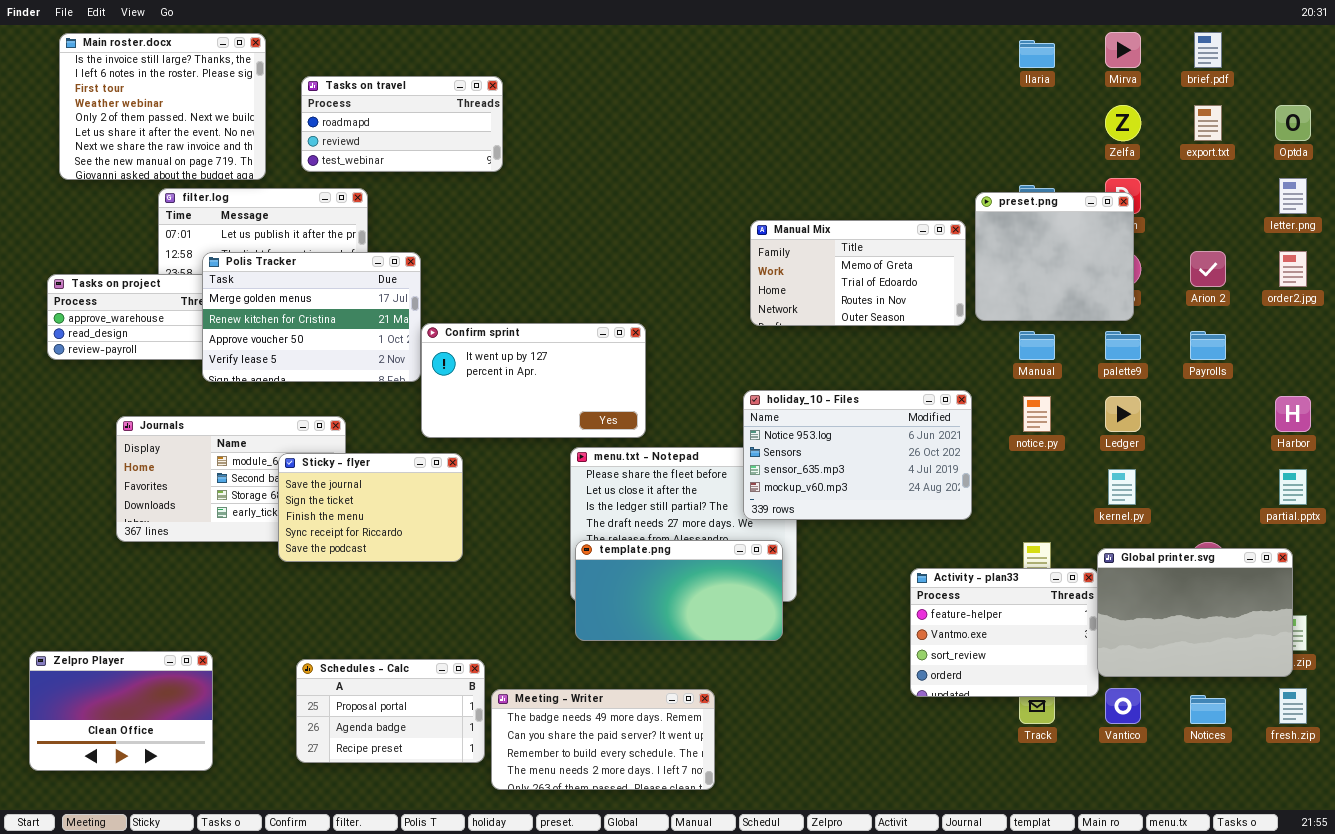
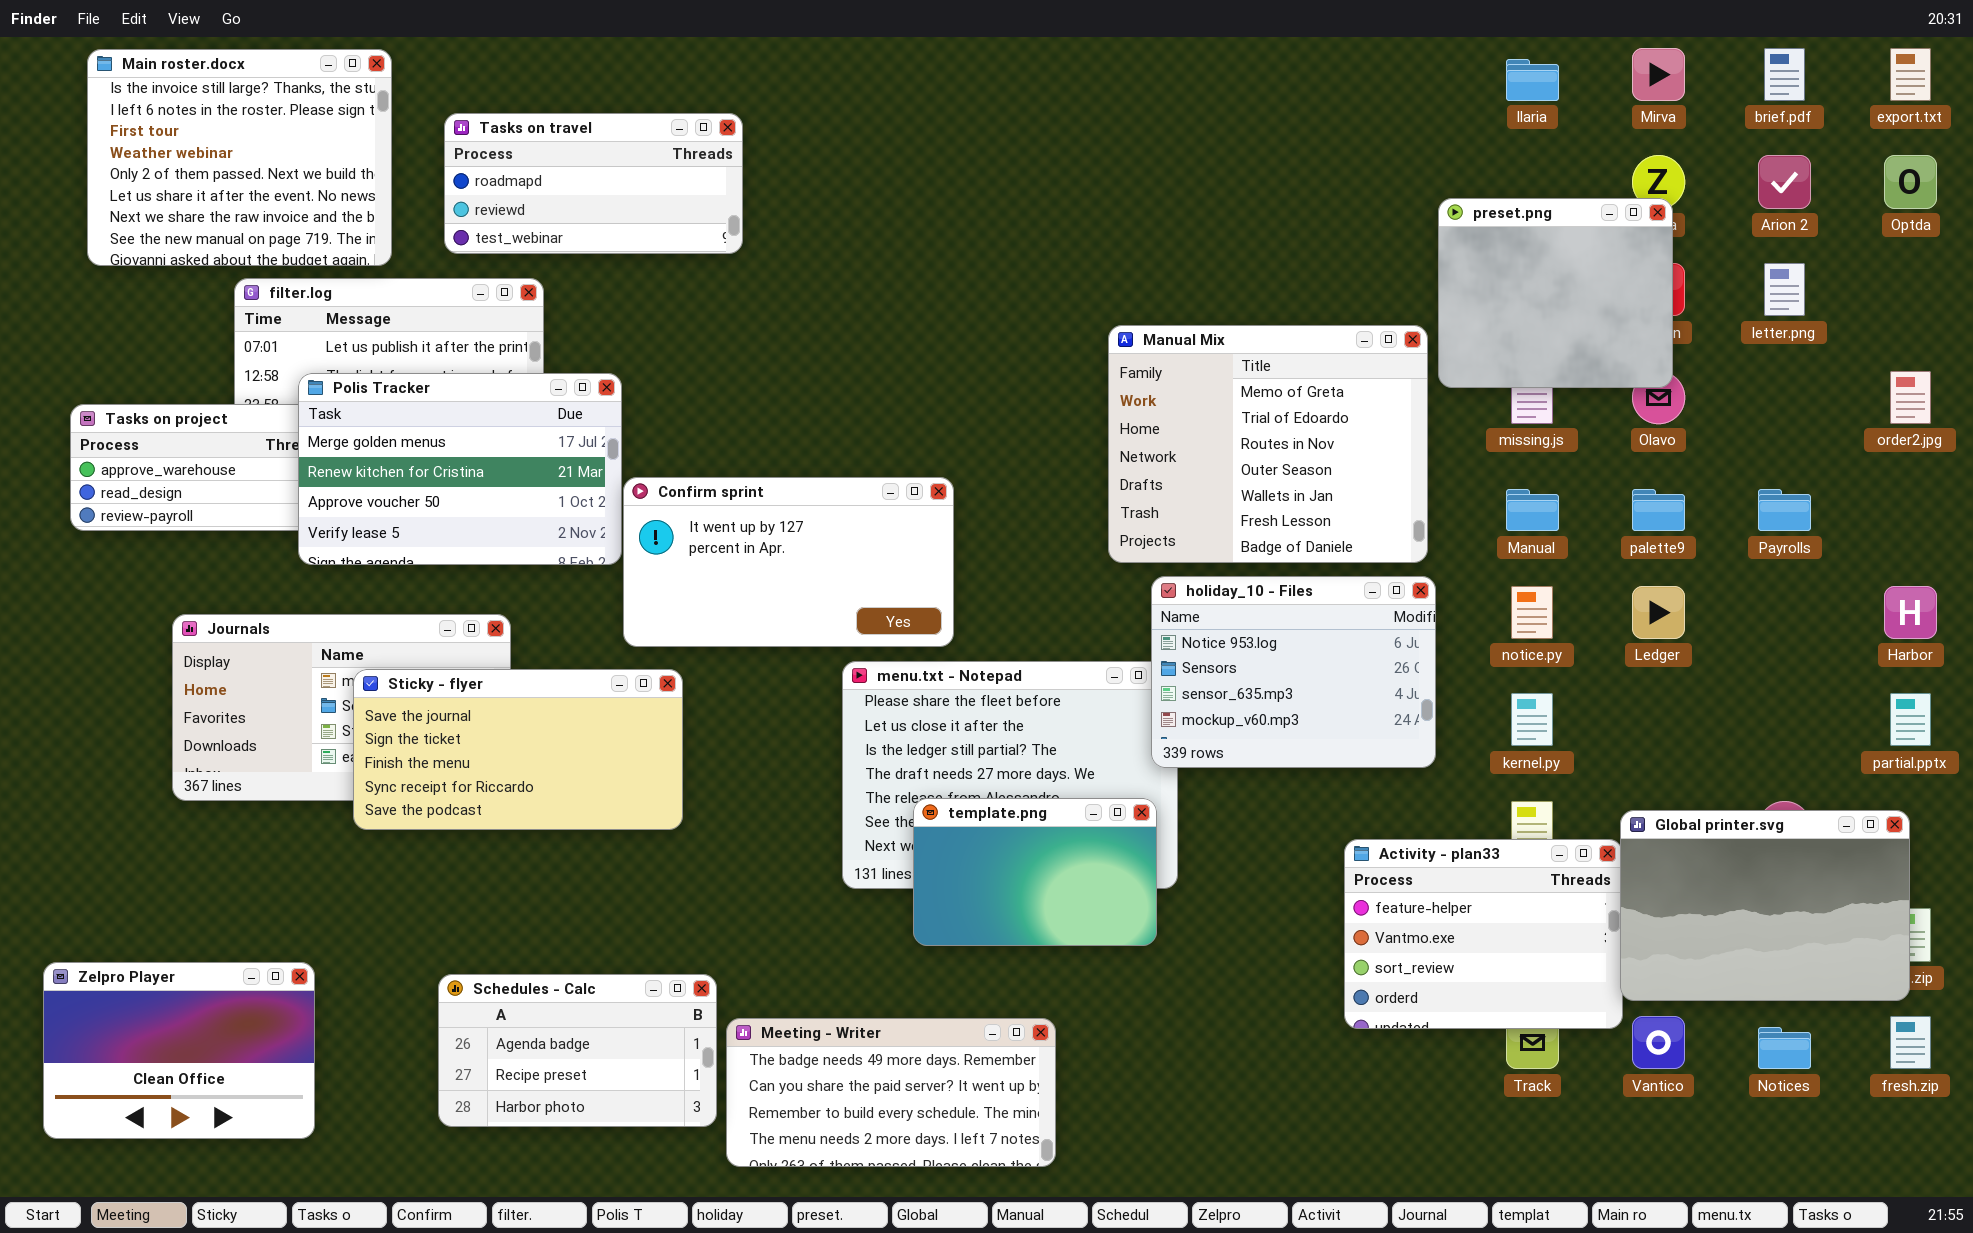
export.txt: [1194,105,1222,141] -> [1890,48,1931,101], moved
letter.png: [1279,178,1307,214] -> [1764,263,1805,316], moved
preset.png: [975,192,1134,321] -> [1438,198,1673,388], moved
Manual Mix: [750,220,966,326] -> [1108,325,1428,563], resized
Arion 2: [1190,251,1226,287] -> [1758,155,1811,209], moved
holiday_10 - Files: [743,390,972,520] -> [1151,576,1436,768], resized
Sticky - flyer: [278,453,463,562] -> [353,669,683,830], resized
kernel.py: [1108,469,1136,505] -> [1511,693,1553,746], moved
template.png: [575,540,783,641] -> [913,798,1157,946], resized
Schedules - Calc: [296,659,485,763] -> [438,974,717,1127], scrolled down 1 row

